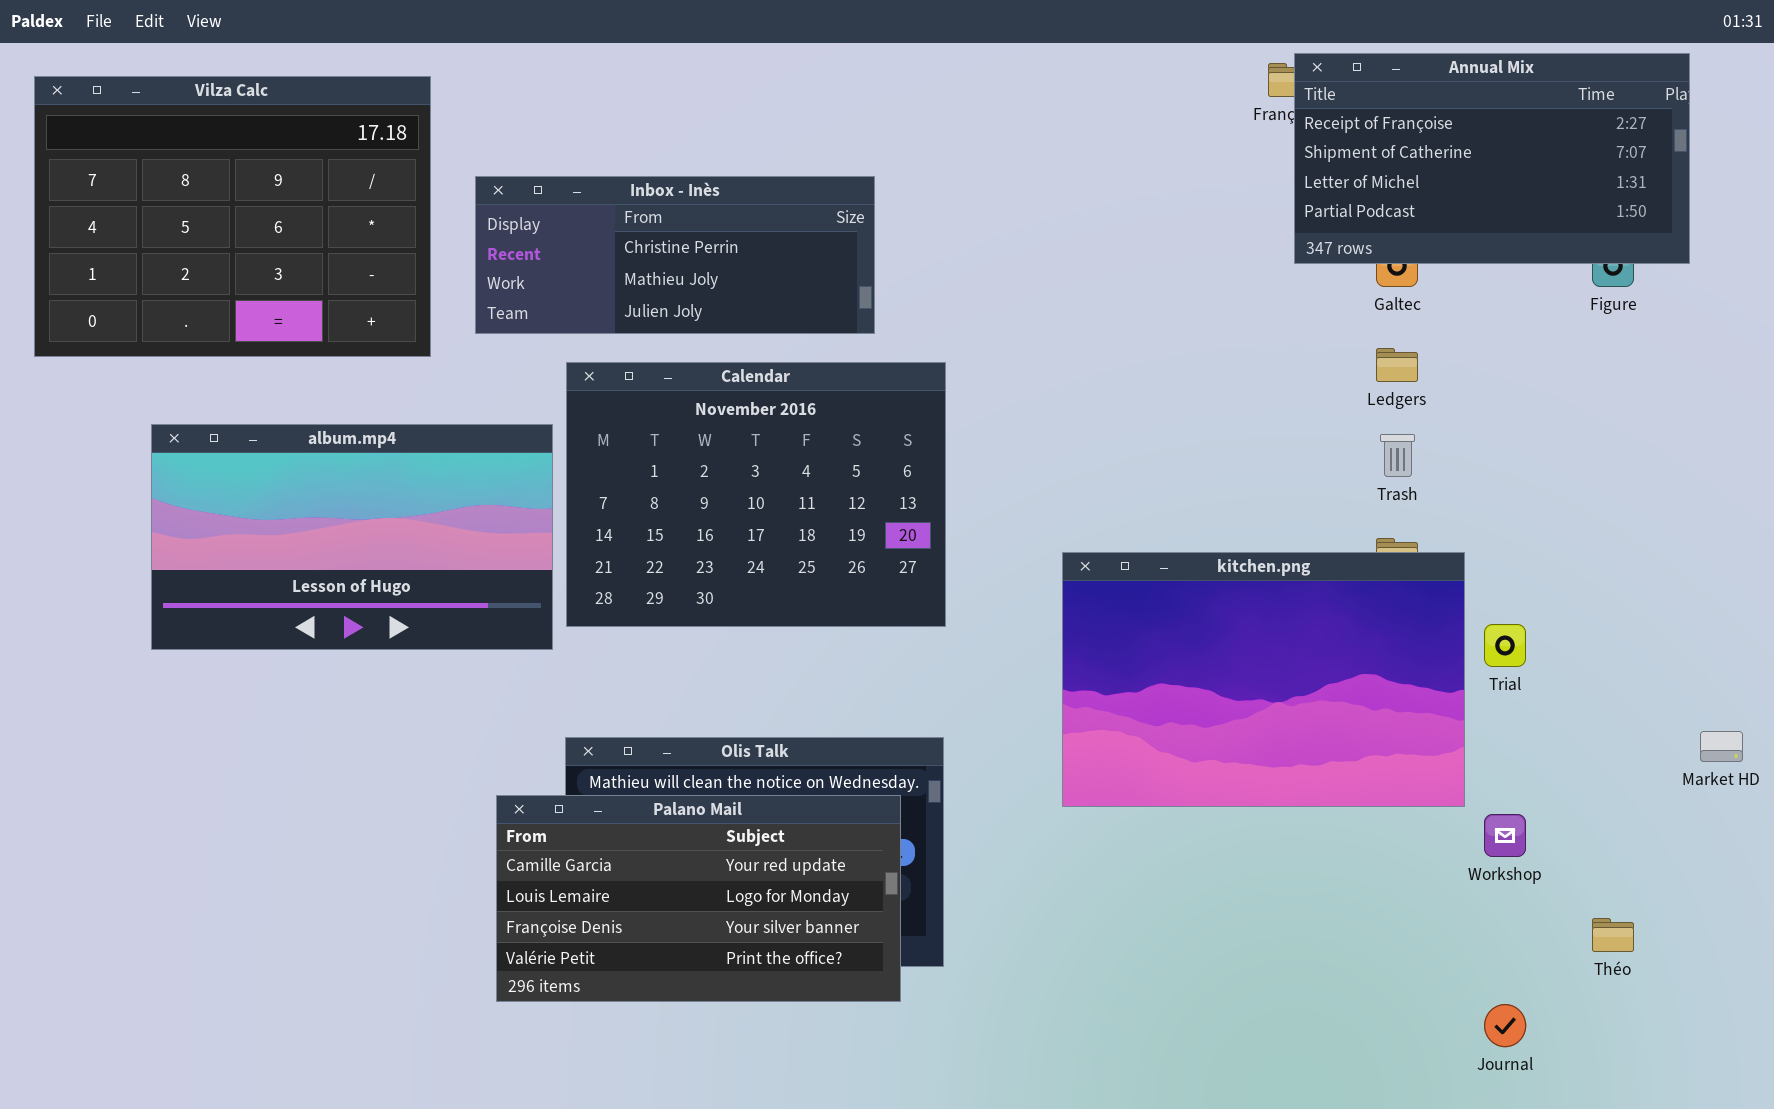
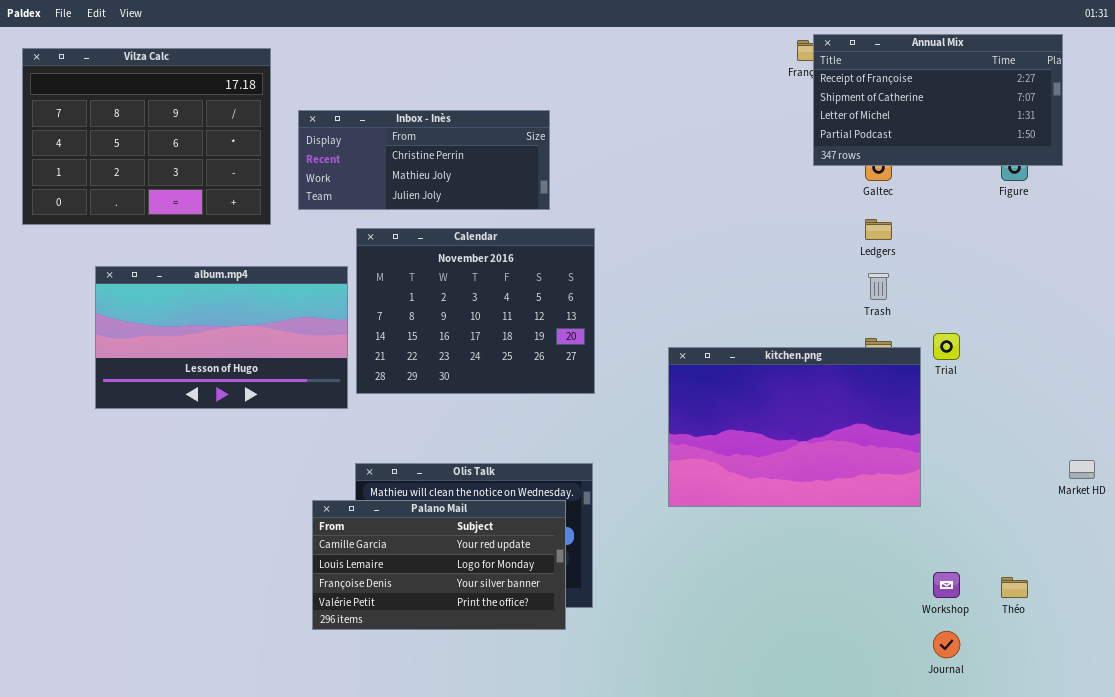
Trial: [1484,624,1526,667] -> [933,333,960,360], moved
Workshop: [1484,814,1526,857] -> [933,572,960,598], moved

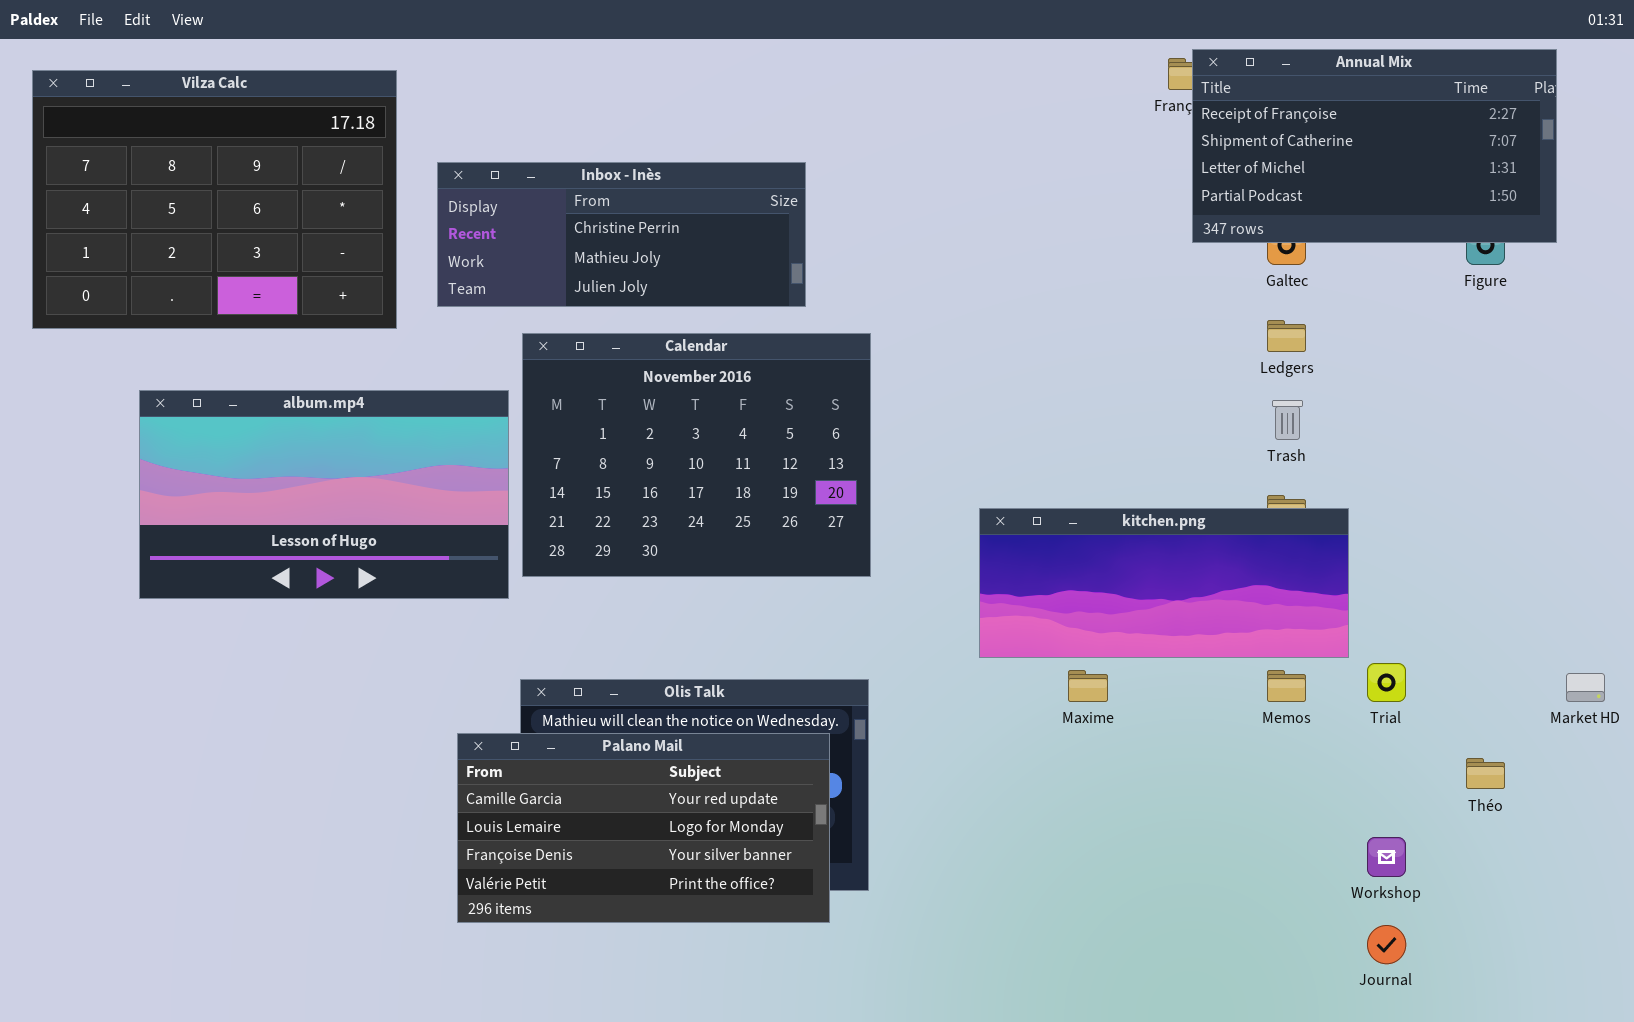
Trial: [933,333,960,360] -> [1367,663,1406,702], moved
kitchen.png: [668,347,921,507] -> [979,508,1349,658], resized
Théo: [1001,577,1028,598] -> [1466,758,1505,789], moved

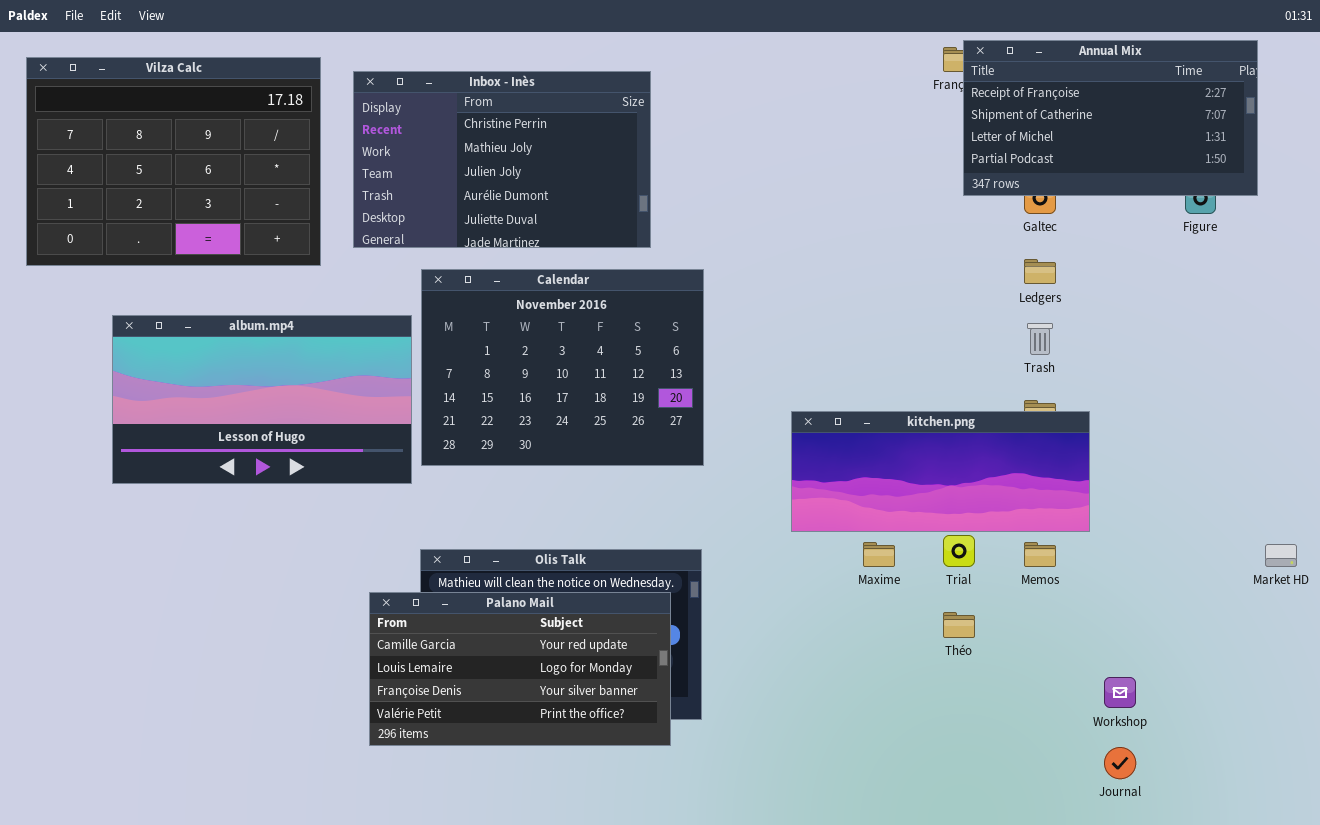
Inbox - Inès: [437,162,806,307] -> [353,71,651,248], resized
Trial: [1367,663,1406,702] -> [943,535,975,567], moved
Théo: [1466,758,1505,789] -> [943,612,975,638], moved

